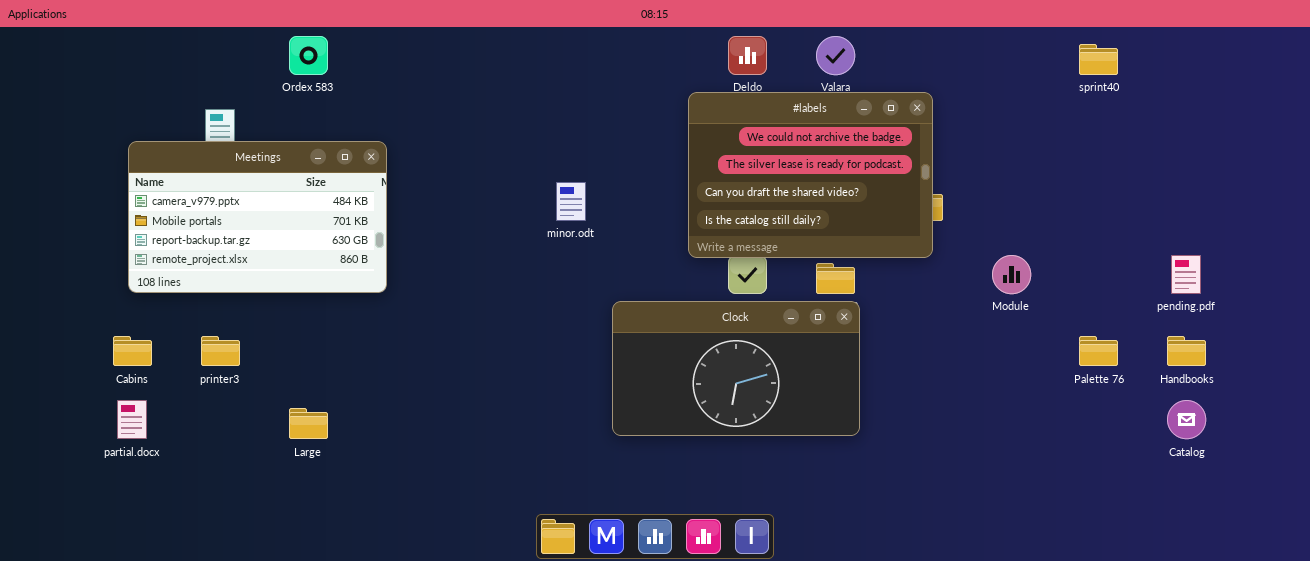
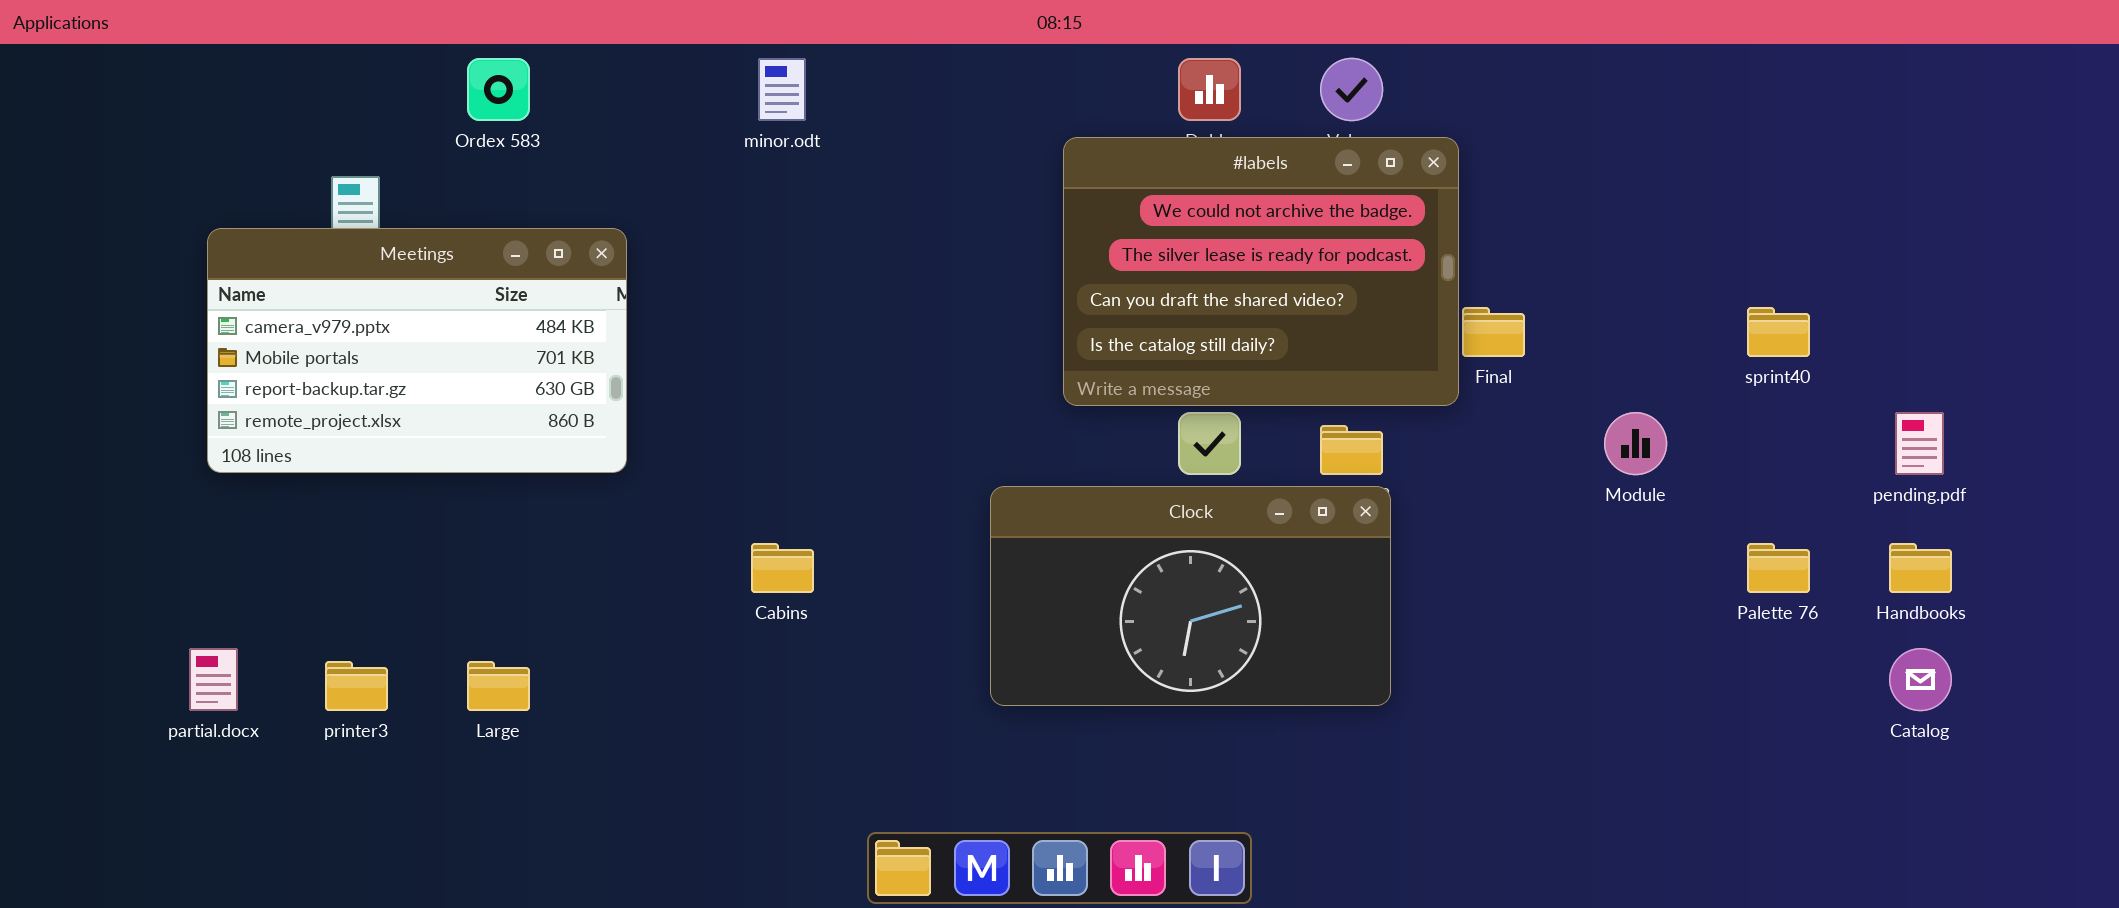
sprint40: [1079,44,1118,75] -> [1747,307,1810,357], moved
#labels: [688,92,933,258] -> [1063,137,1459,406], moved
minor.odt: [556,182,586,221] -> [758,58,806,121], moved
Cabins: [113,336,152,366] -> [751,543,814,593], moved
printer3: [201,336,240,366] -> [325,661,388,711], moved

